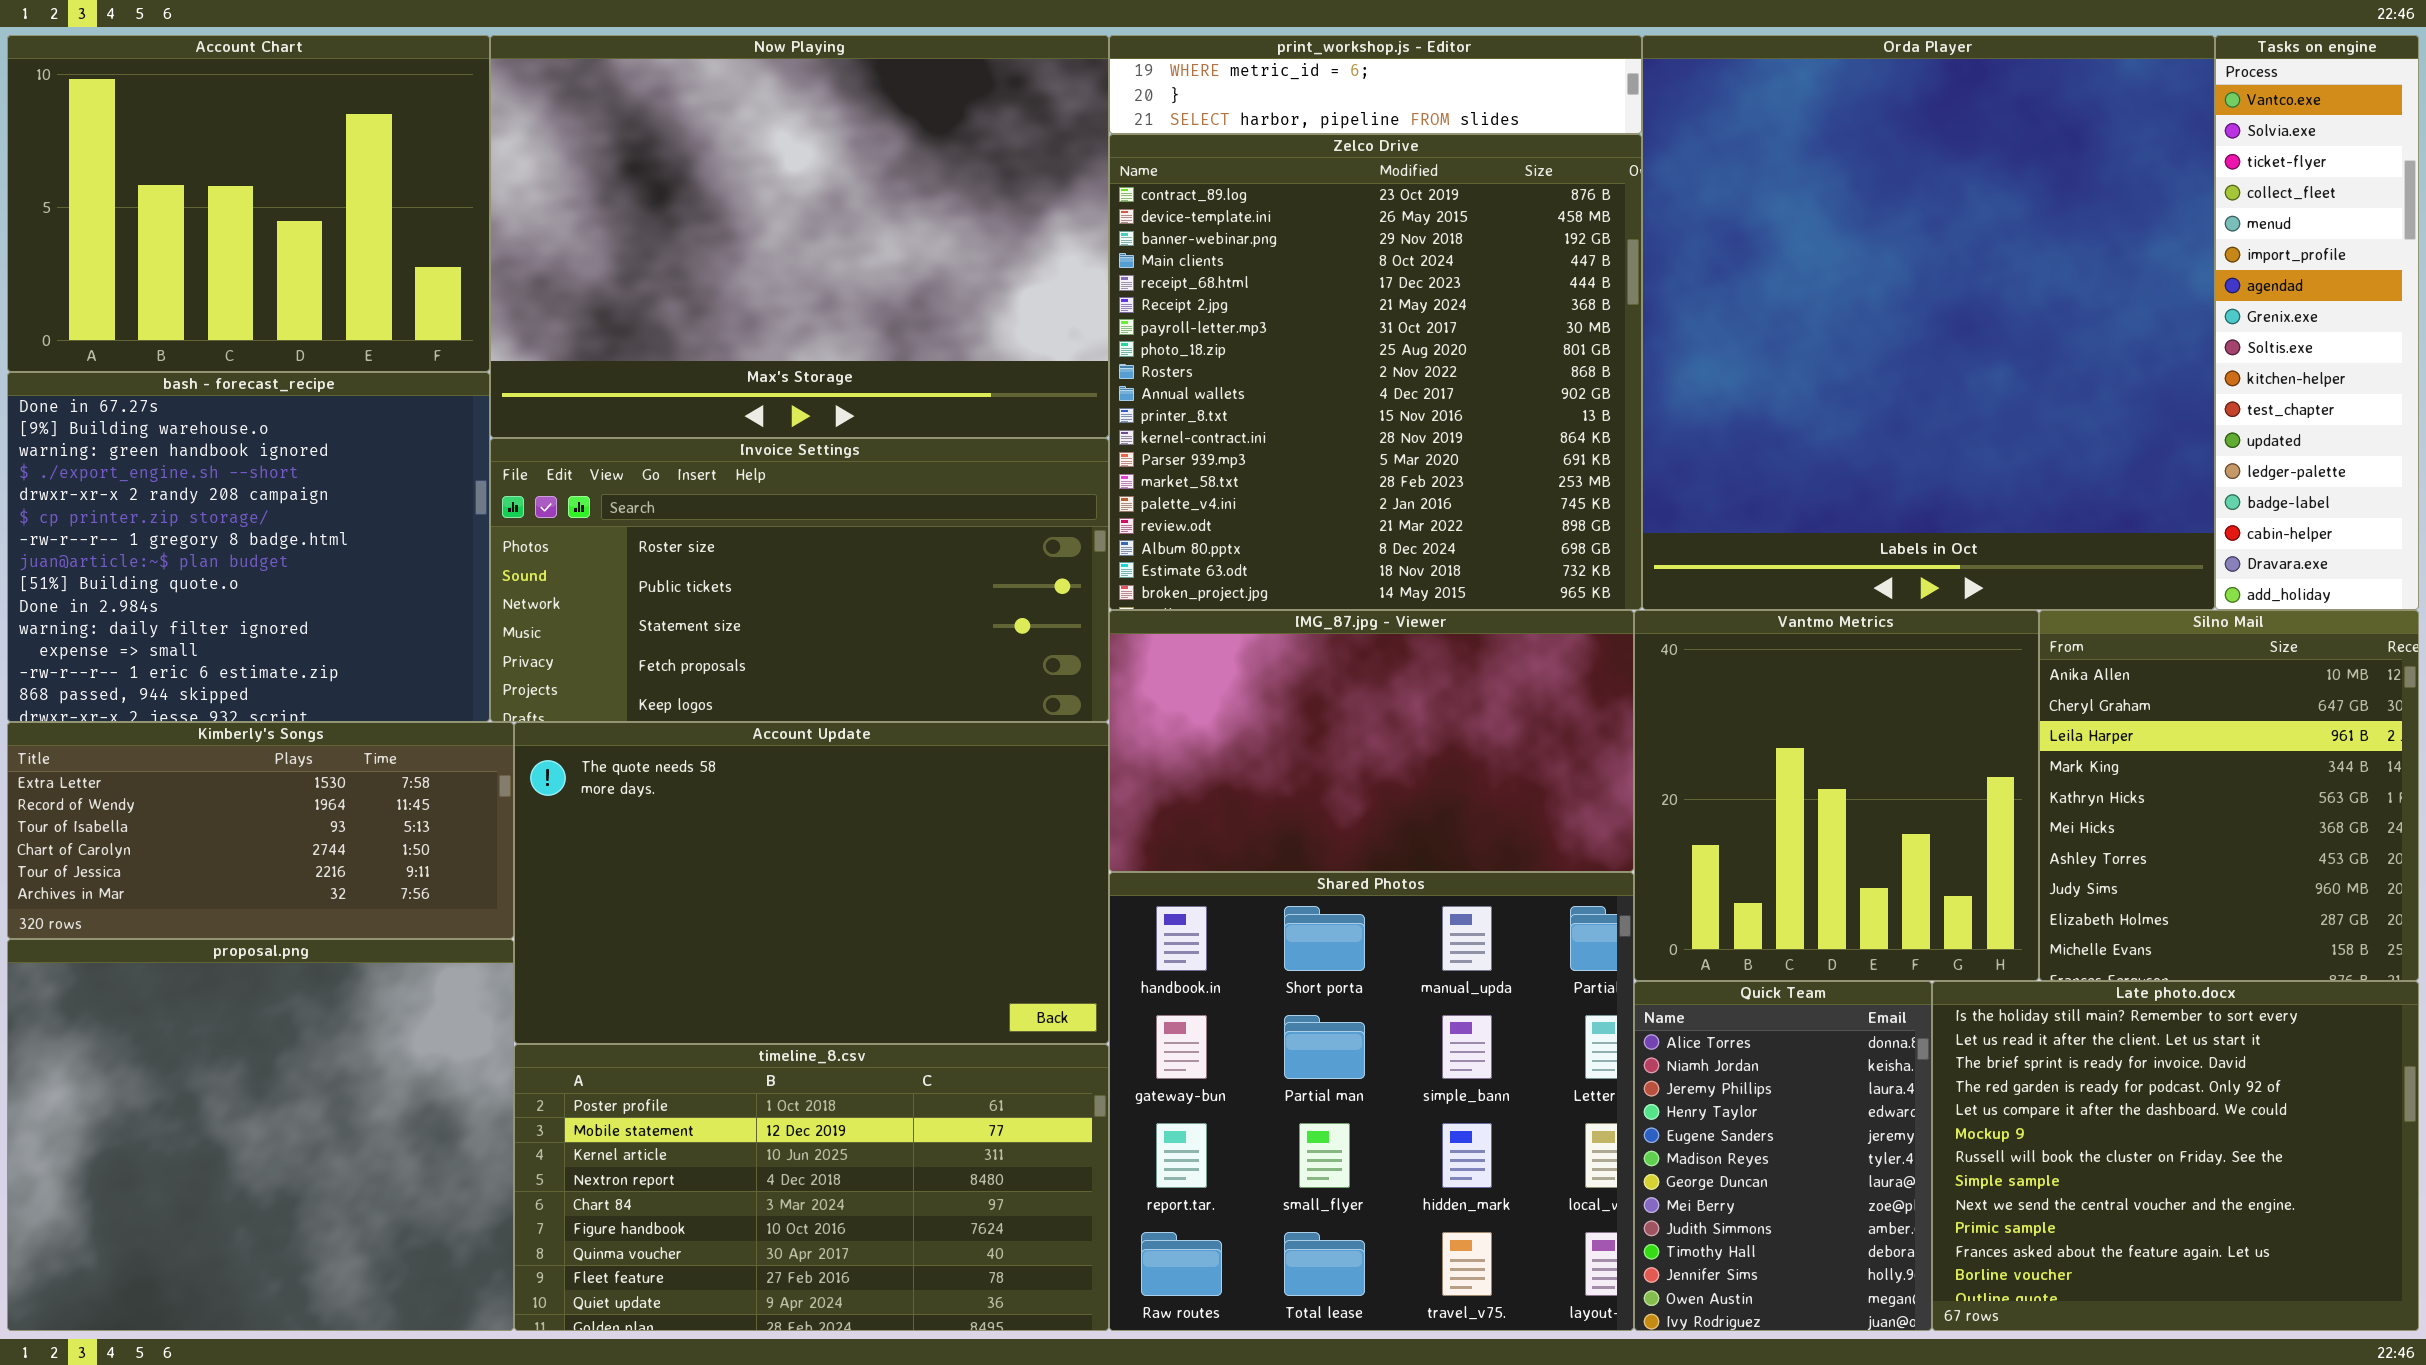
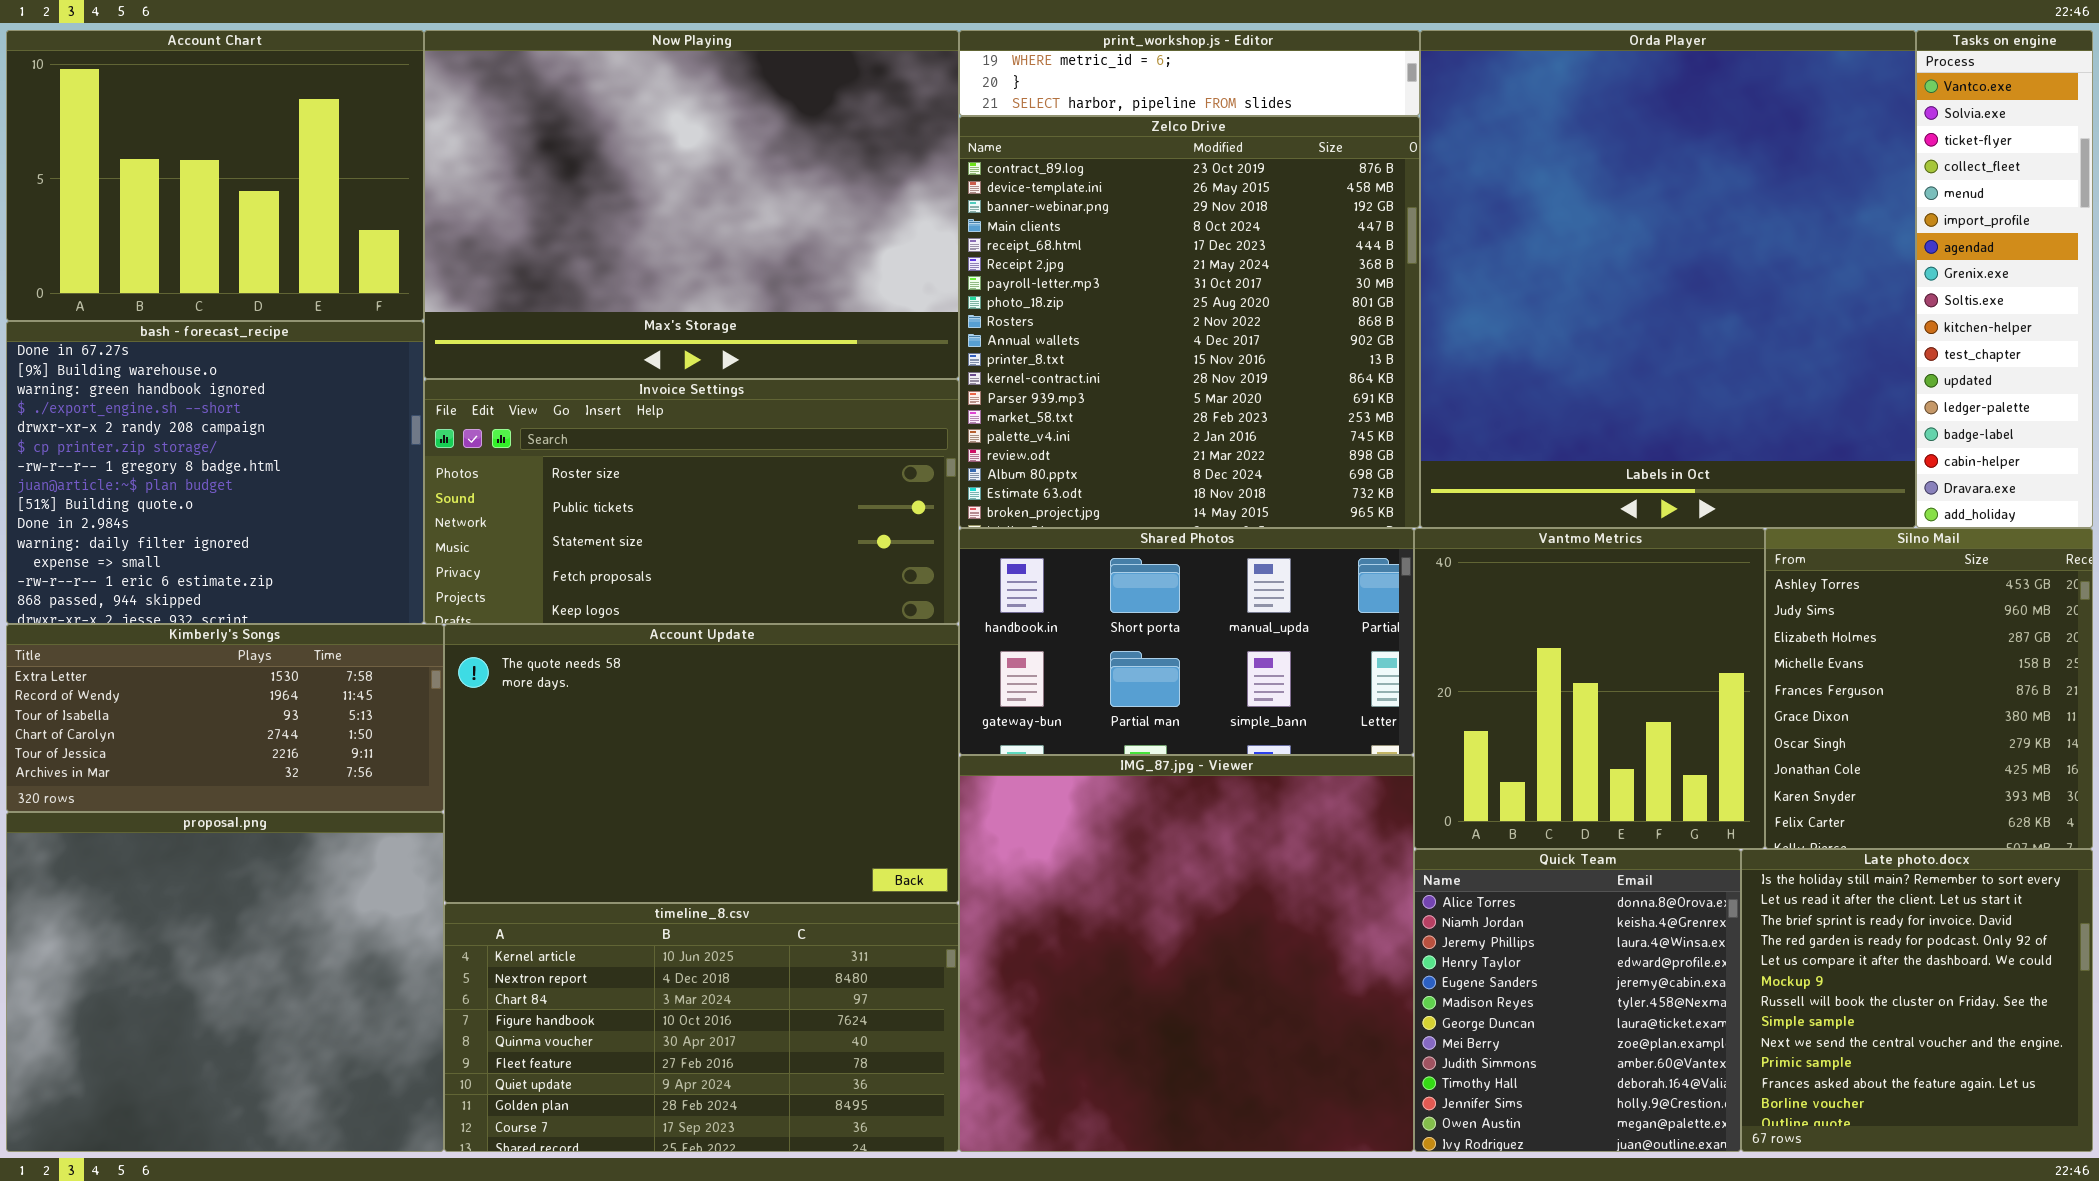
IMG_87.jpg - Viewer: [1109,610,1634,872] -> [959,755,1414,1152], moved, resized
Silno Mail: [2039,610,2419,981] -> [1765,528,2093,849], scrolled down 6 rows
Shared Photos: [1109,872,1634,1331] -> [959,528,1414,755], moved, resized
Quick Team: [1634,981,1932,1331] -> [1414,849,1741,1152], resized
Late photo.docx: [1932,981,2419,1331] -> [1741,849,2093,1152], resized
timeline_8.csv: [514,1044,1109,1331] -> [444,903,959,1152], scrolled down 2 rows

